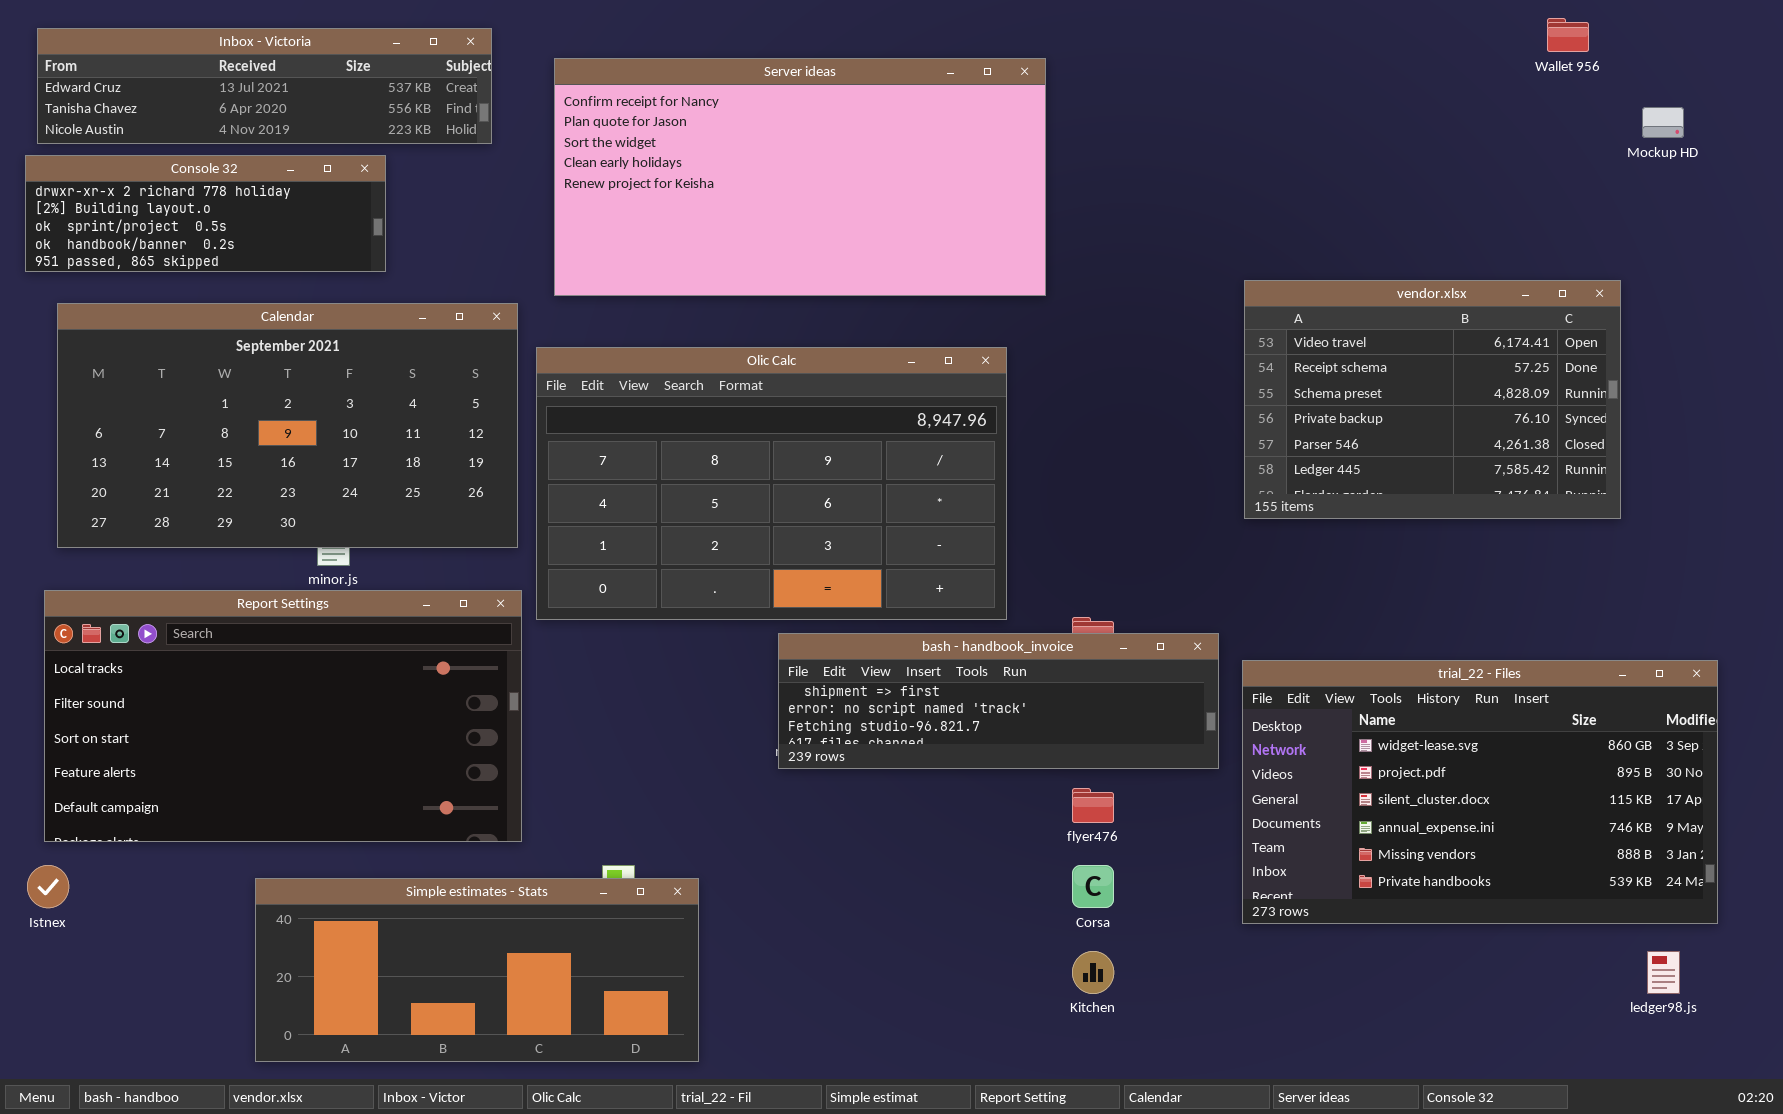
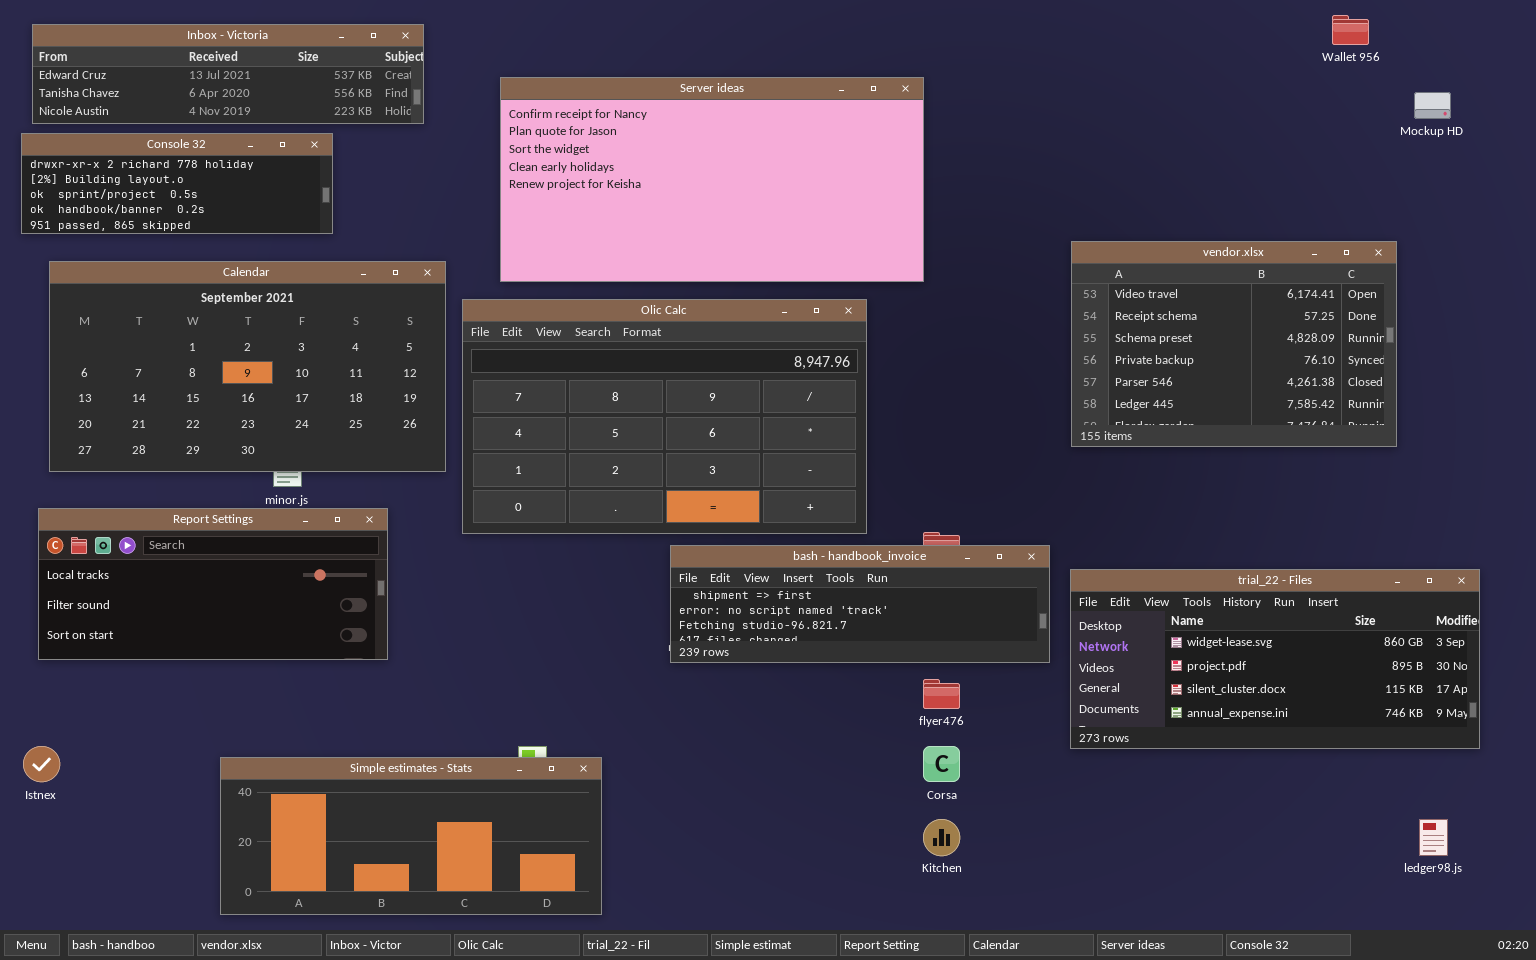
Server ideas: [554,58,1046,296] -> [500,77,924,282], moved
Report Settings: [44,590,522,842] -> [38,508,388,660], resized
trial_22 - Files: [1242,660,1718,924] -> [1070,569,1480,749], resized

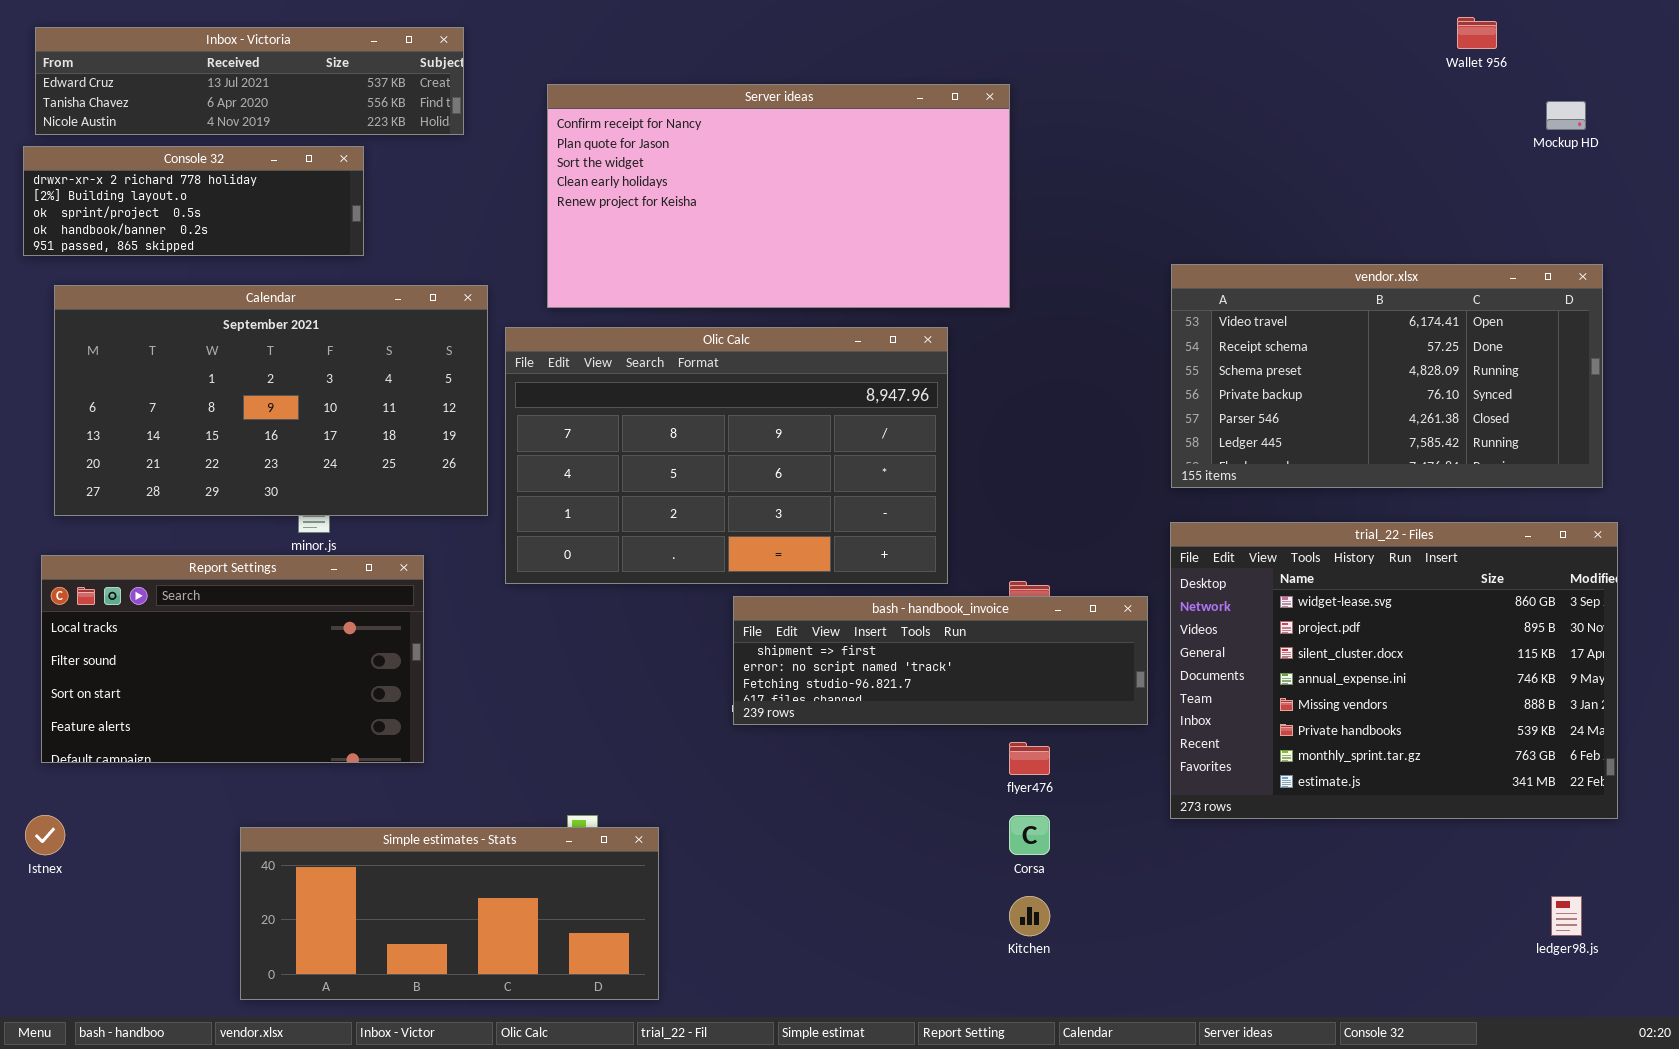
vendor.xlsx: [1071,241,1397,447] -> [1171,264,1603,488], resized
Report Settings: [38,508,388,660] -> [41,555,424,763], resized
trial_22 - Files: [1070,569,1480,749] -> [1170,522,1618,819], resized

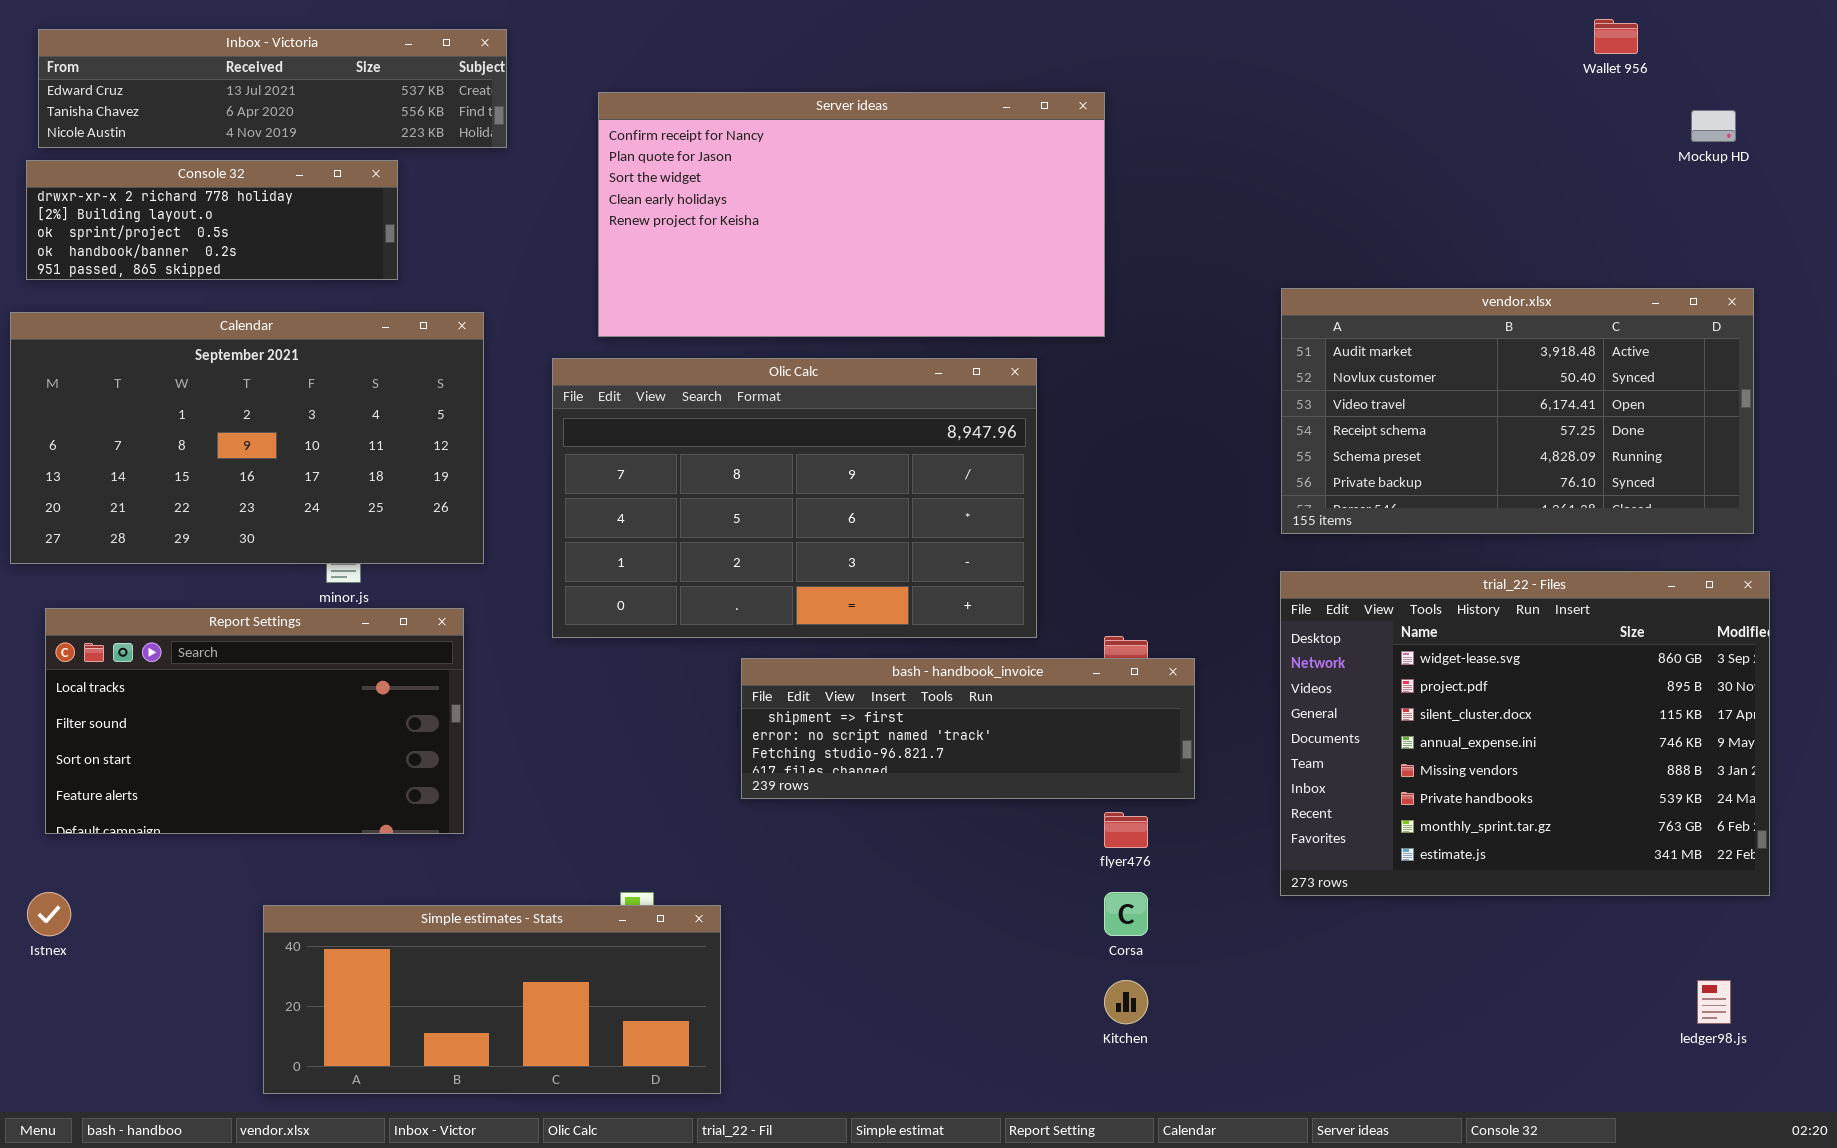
vendor.xlsx: [1171,264,1603,488] -> [1281,288,1754,534], scrolled up 2 rows
Calendar: [54,285,488,516] -> [10,312,484,564], moved
bash - handbook_invoice: [733,596,1148,725] -> [741,658,1195,799], moved

